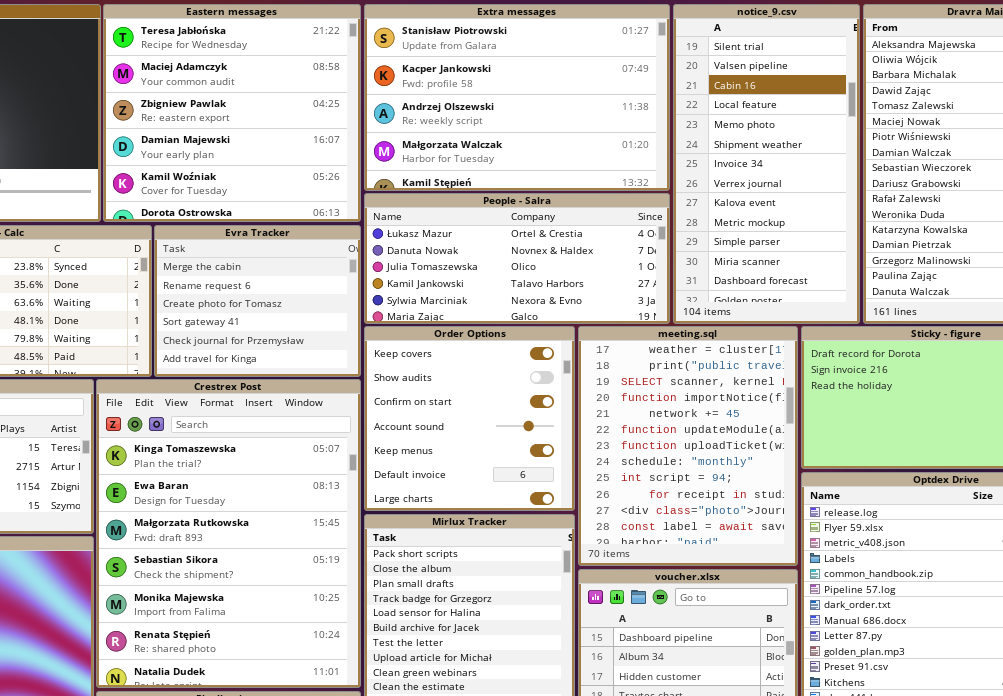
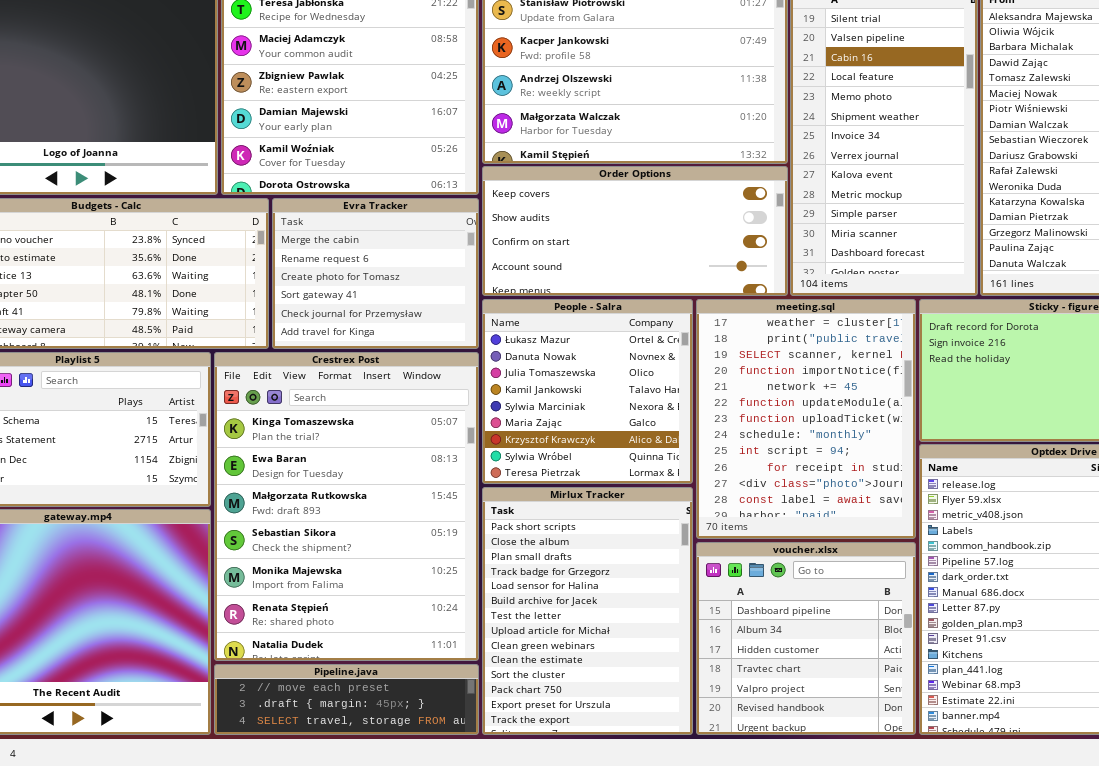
People - Salra: [364,193,670,324] -> [482,299,693,484], moved, resized
Order Options: [364,326,575,511] -> [482,166,788,296], moved, resized

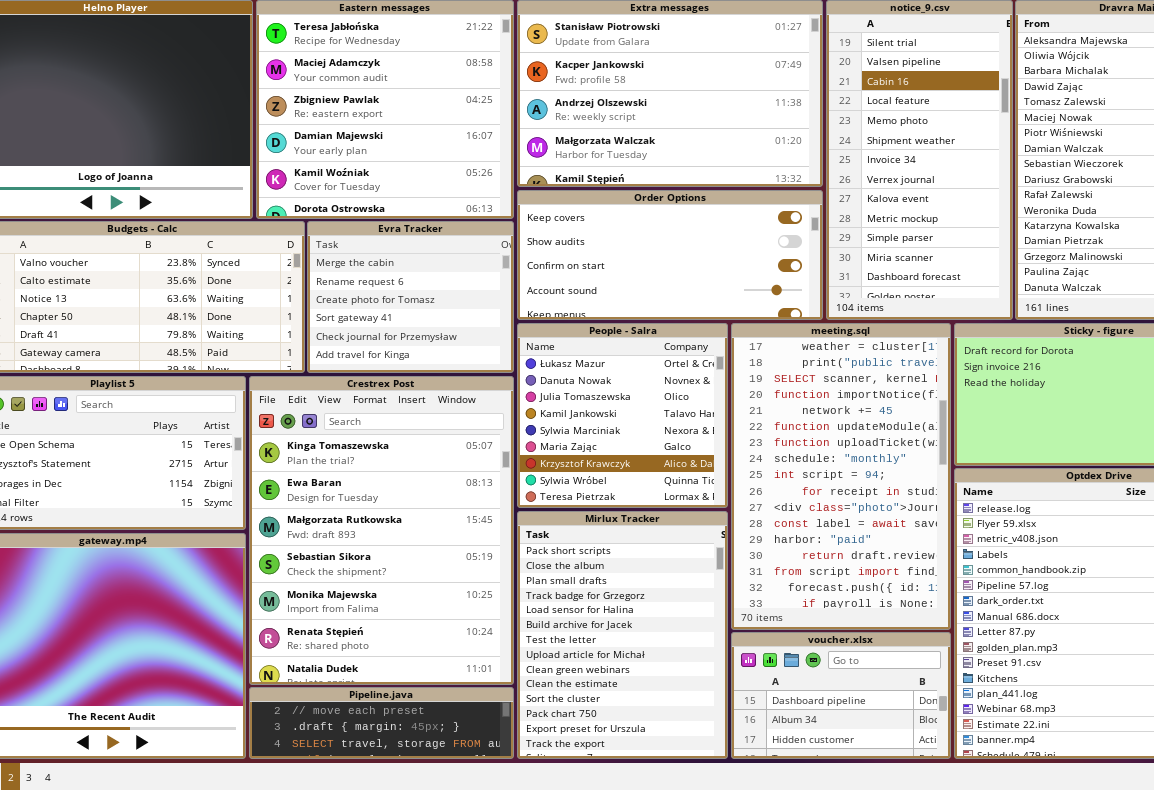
meeting.sql: [696,299,916,539] -> [731,323,951,630], resized
voucher.xlsx: [696,542,916,735] -> [731,632,951,759], resized

